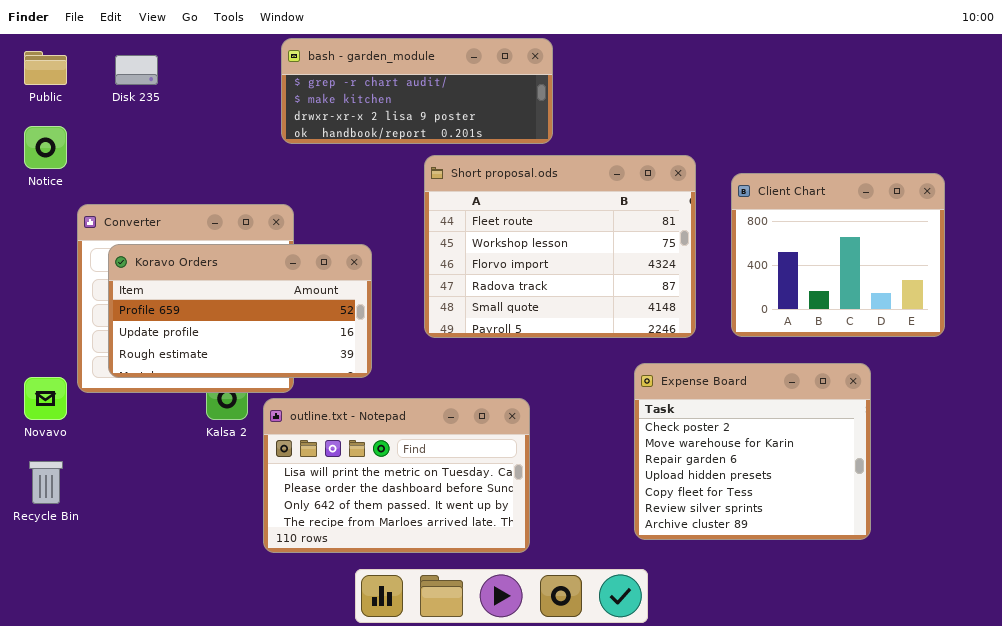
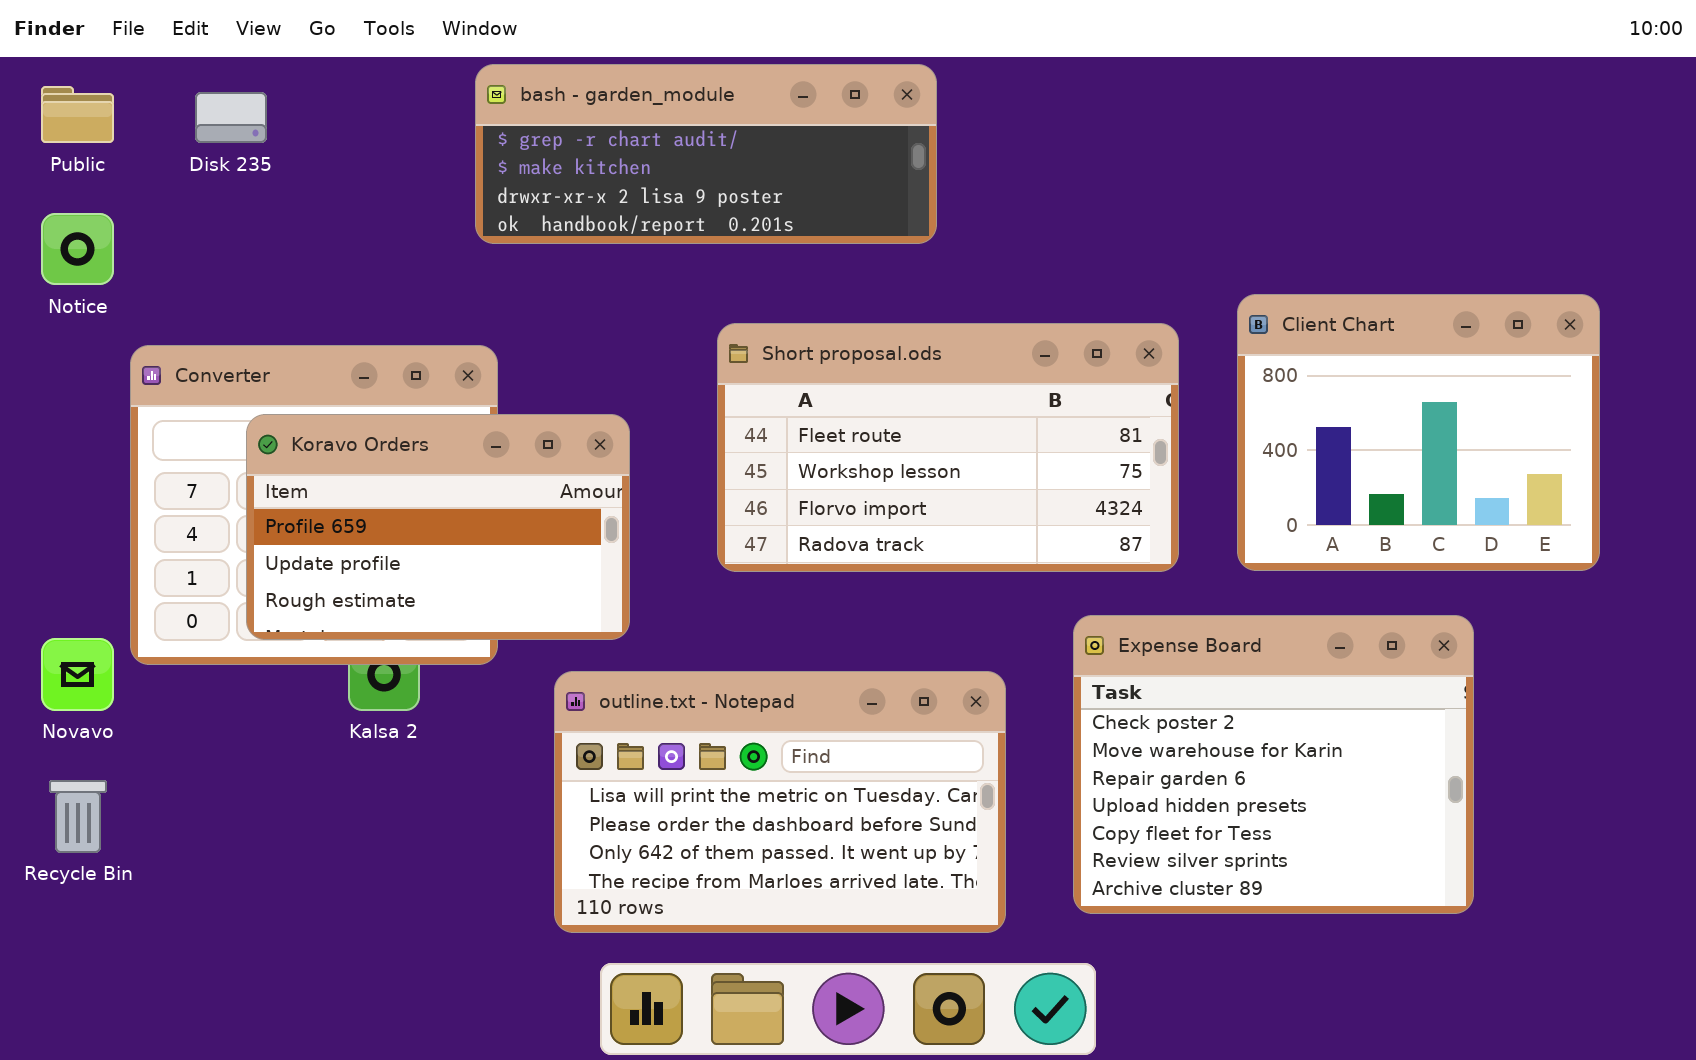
Short proposal.ods: [424,155,696,338] -> [717,323,1179,572], resized
Koravo Orders: [108,244,372,378] -> [246,414,630,640], resized
outline.txt - Notepad: [263,398,530,553] -> [554,671,1006,933], moved

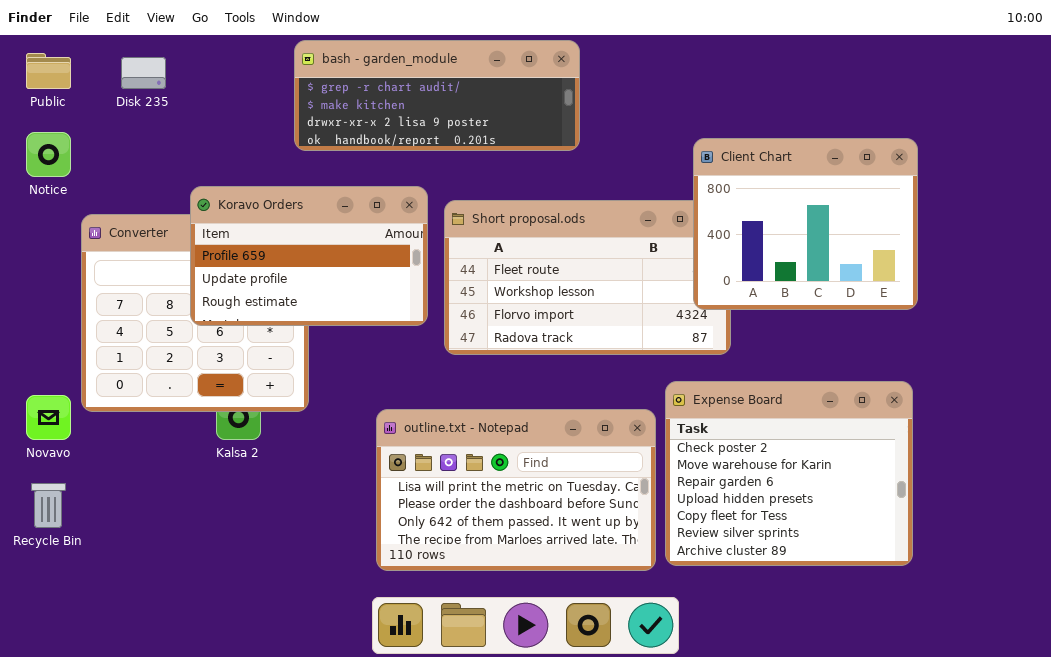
Client Chart: [1237,294,1600,571] -> [693,138,918,310], moved
Koravo Orders: [246,414,630,640] -> [190,186,428,326], moved
outline.txt - Notepad: [554,671,1006,933] -> [376,409,656,571], moved

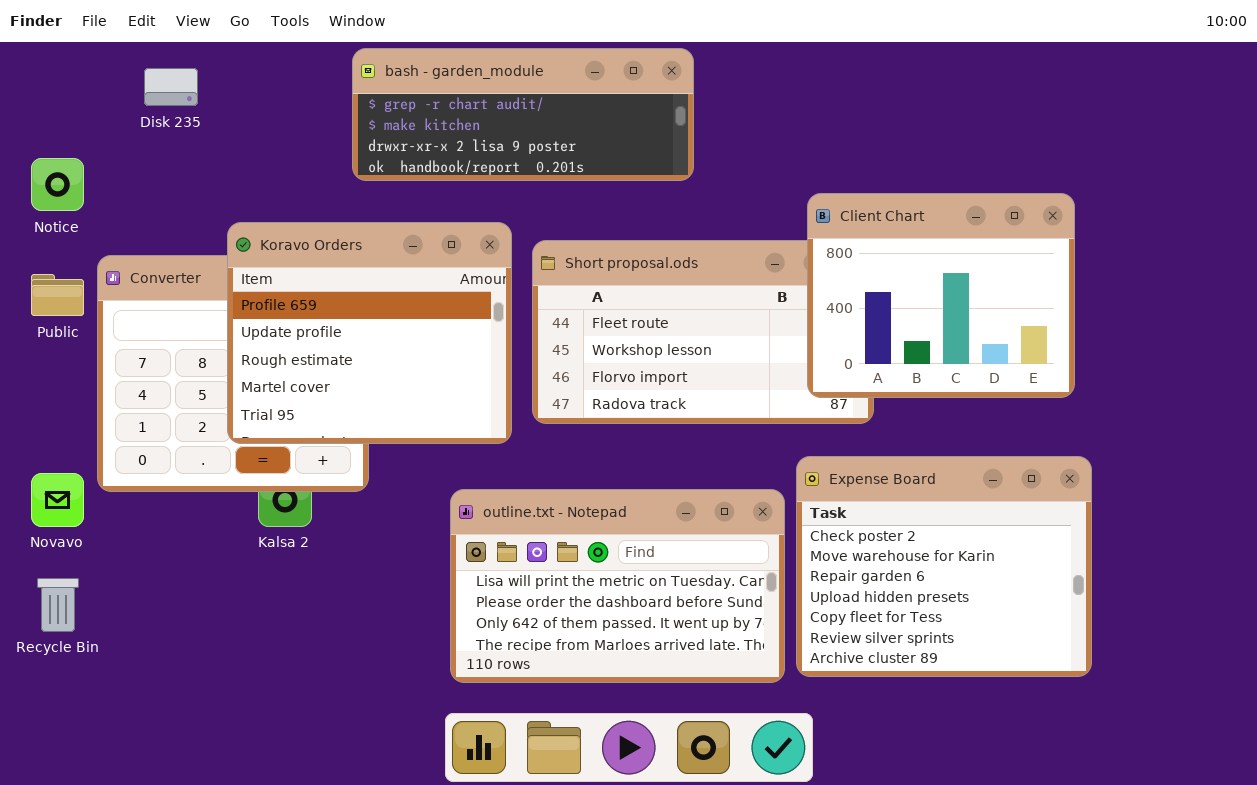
Public: [26,53,71,89] -> [31,274,84,316], moved
Client Chart: [693,138,918,310] -> [807,193,1075,398], moved
Koravo Orders: [190,186,428,326] -> [227,222,512,444], resized

